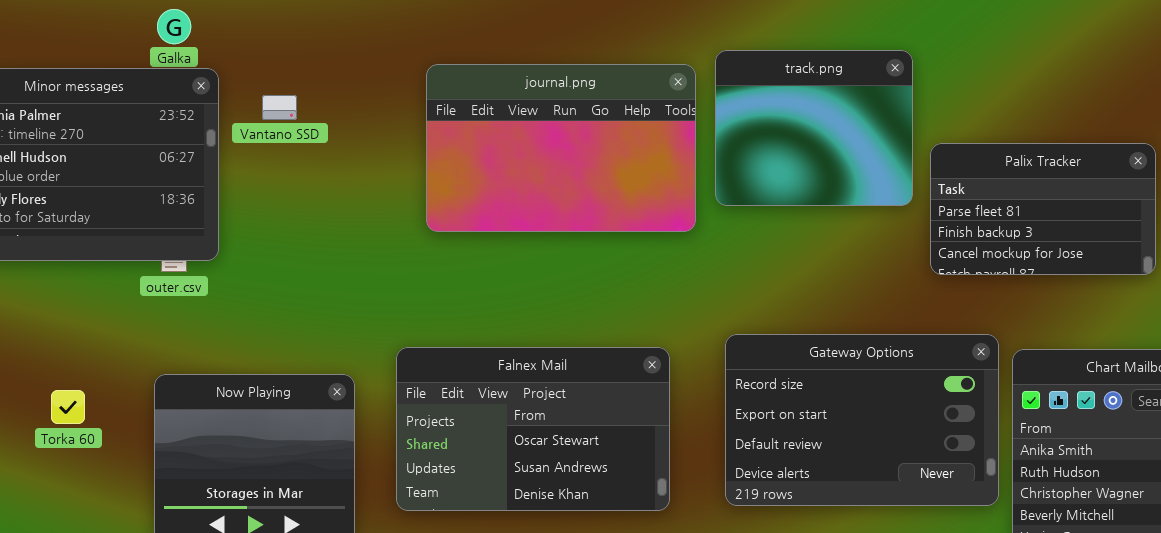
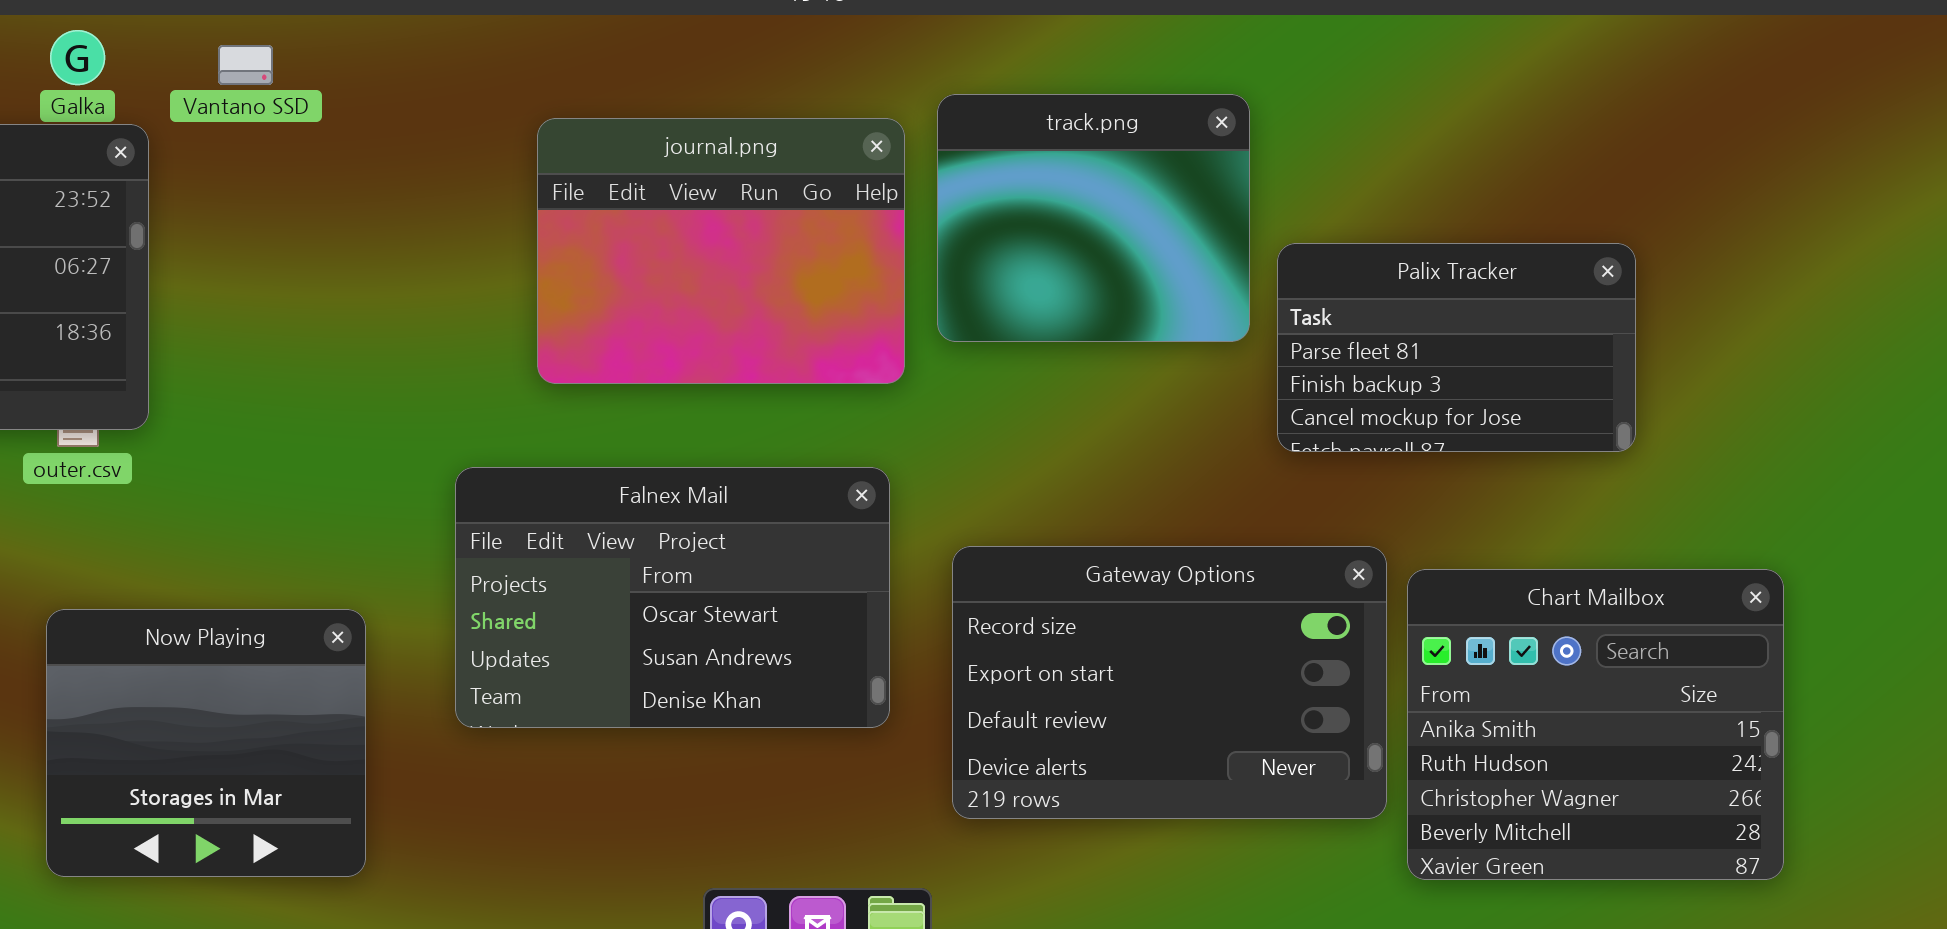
journal.png: [426,64,696,232] -> [537,118,905,384], resized
Vantano SSD: [262,95,297,120] -> [218,45,273,85], moved
Falnex Mail: [396,347,670,511] -> [455,467,890,728], moved

